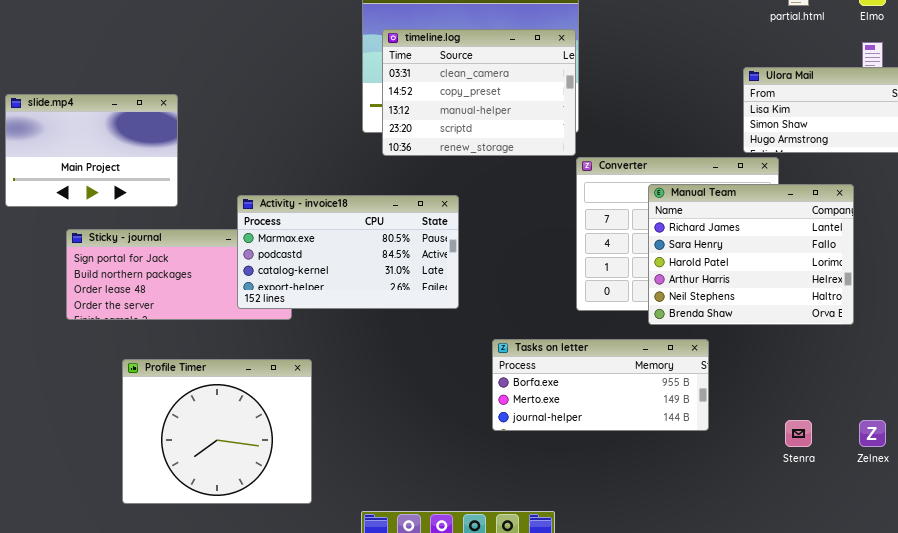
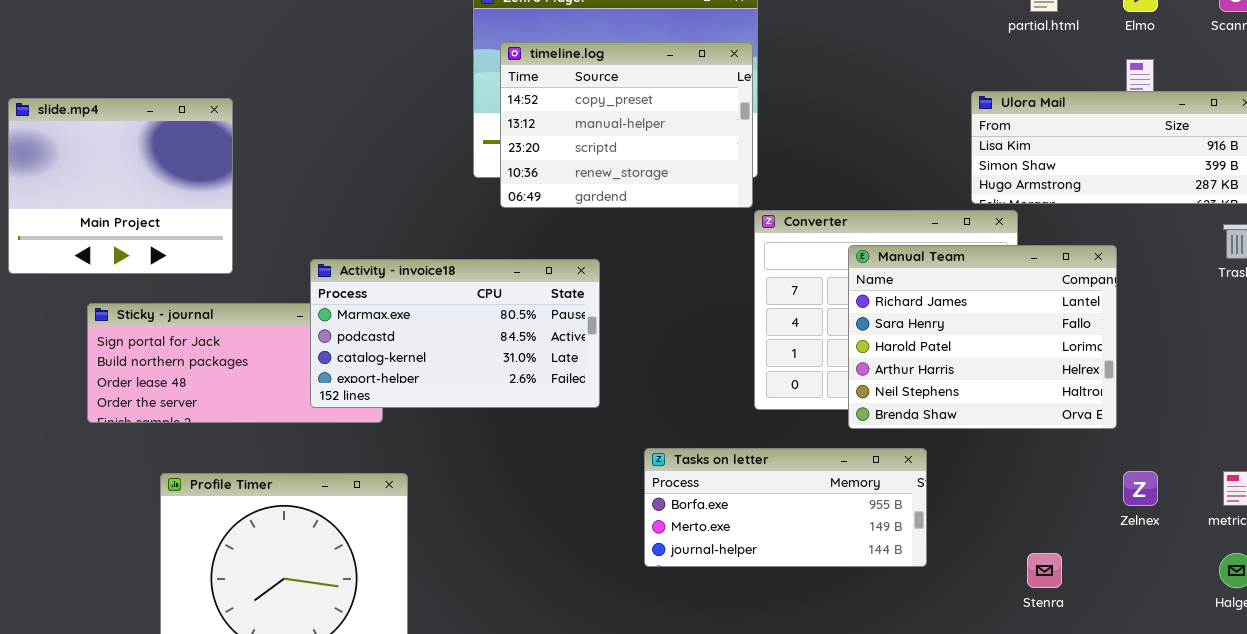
timeline.log: [382,29,576,156] -> [500,42,753,208], scrolled down 1 row
slide.mp4: [5,94,178,207] -> [8,98,233,274], resized
Zelnex: [859,420,886,447] -> [1123,471,1158,506], moved

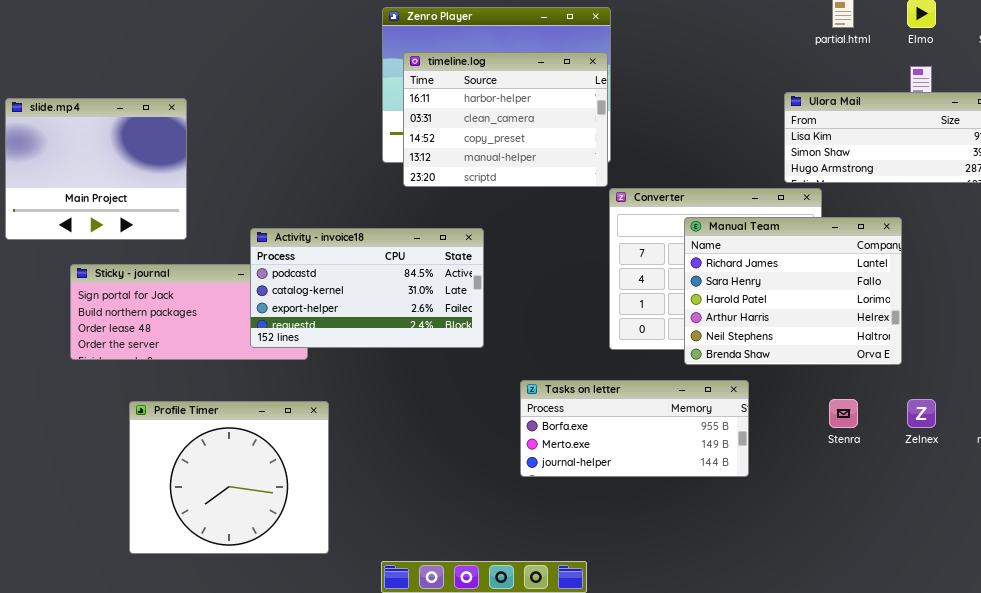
timeline.log: [500,42,753,208] -> [403,52,608,187], scrolled up 2 rows
Activity - invoice18: [310,259,600,408] -> [250,228,484,348], scrolled down 1 row
Stenra: [1027,553,1062,588] -> [829,399,858,428], moved

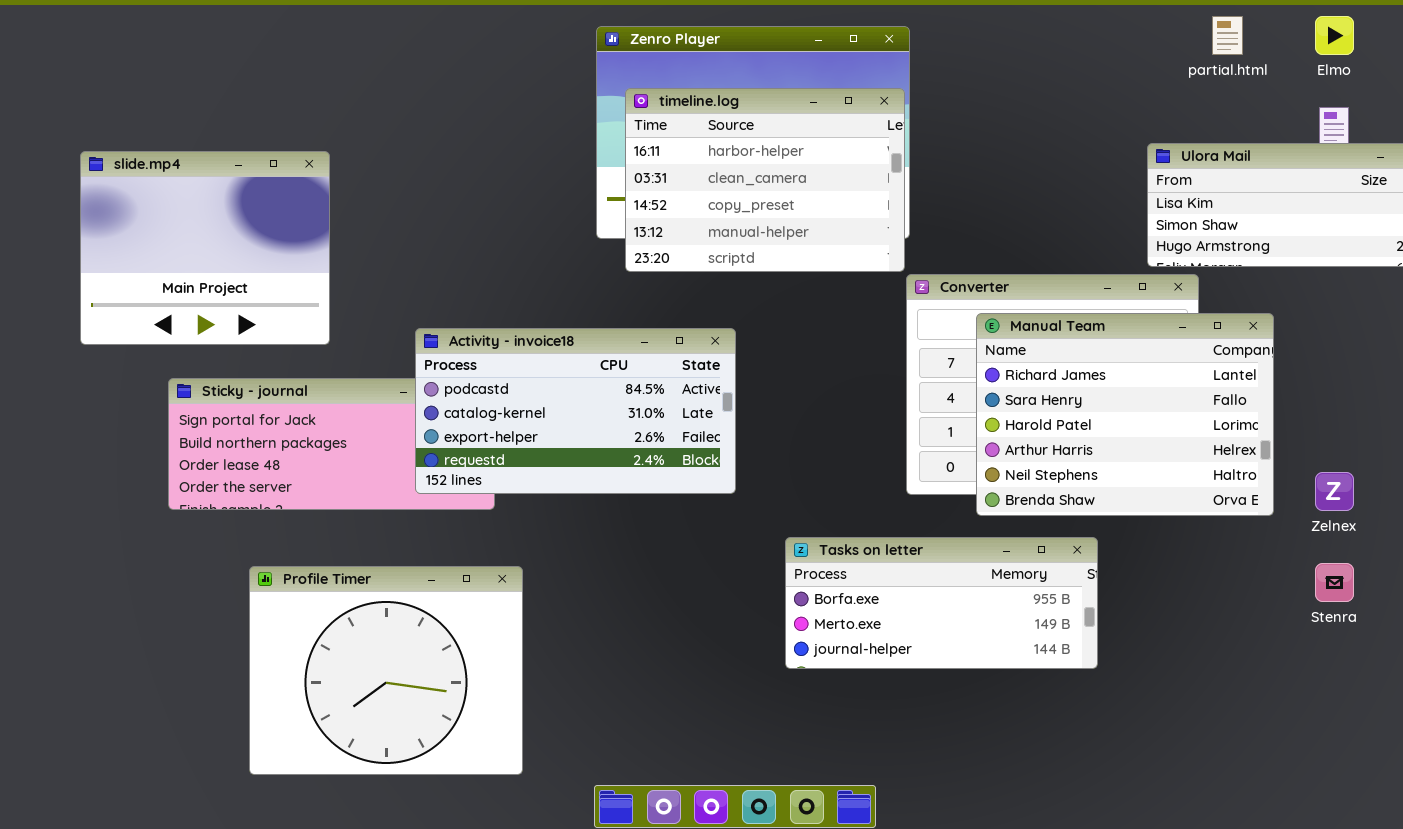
Manual Team: [684,217,902,365] -> [976,313,1274,516], moved
Stenra: [829,399,858,428] -> [1315,563,1354,602], moved
Zelnex: [907,399,936,428] -> [1315,472,1354,511], moved

